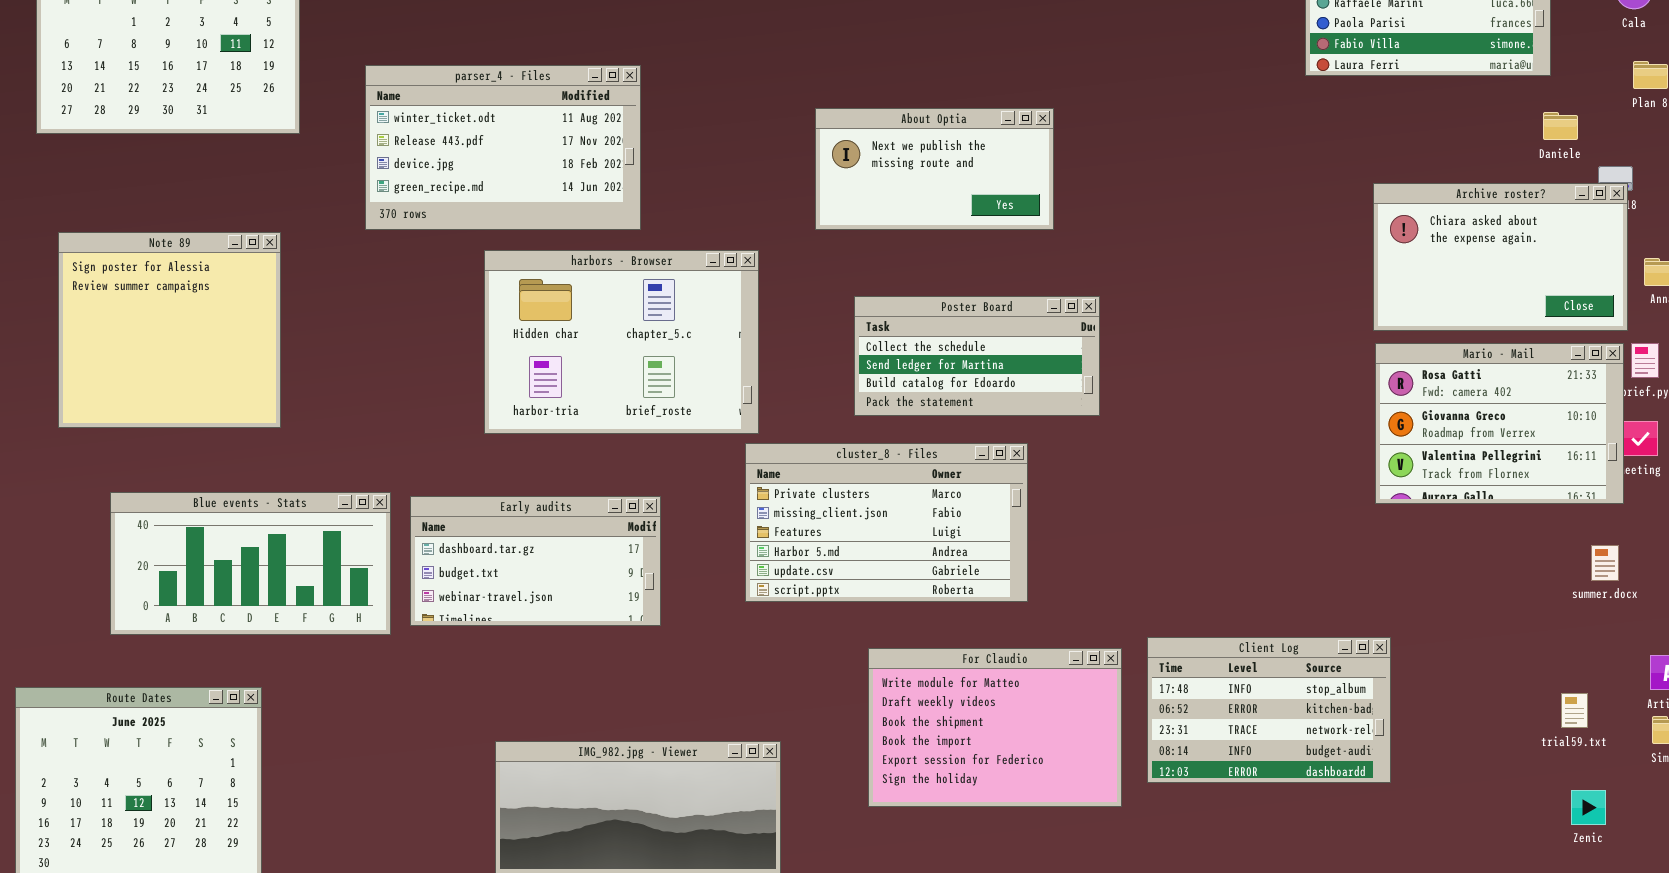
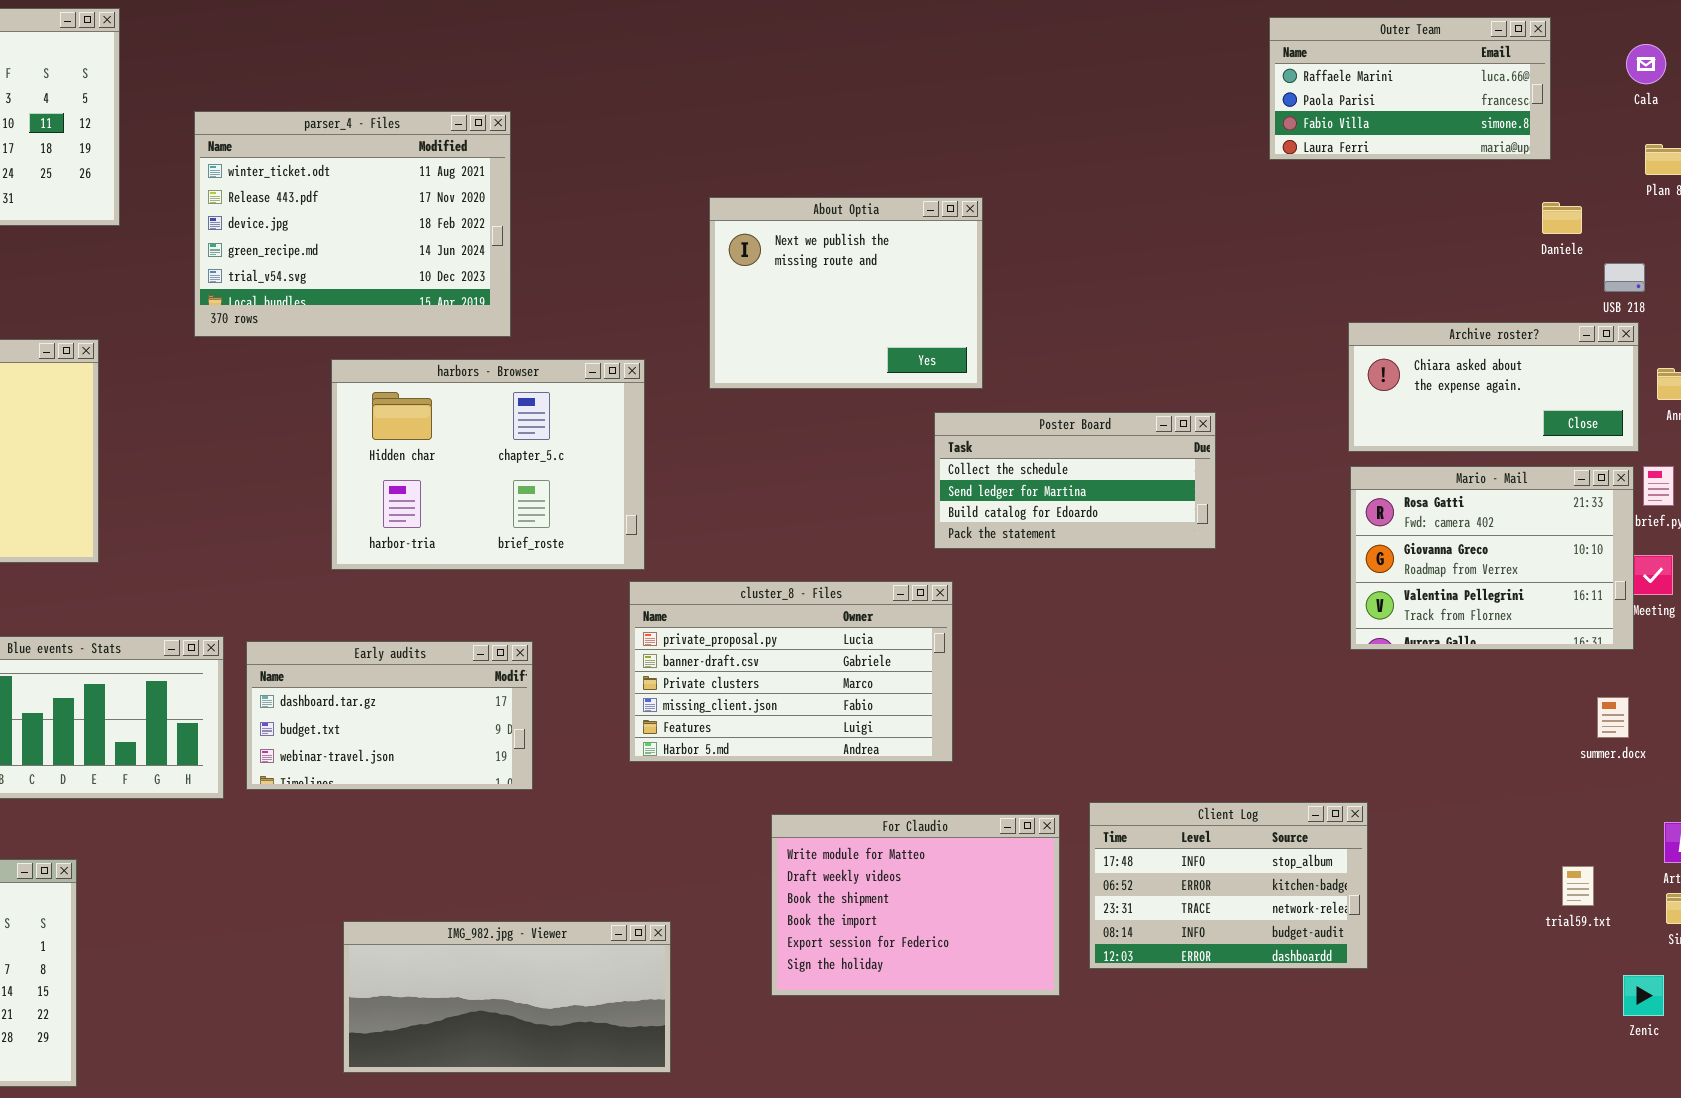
parser_4 - Files: [365,65,641,230] -> [194,111,511,337], resized
About Optia: [815,108,1054,230] -> [709,197,983,389], resized
Archive roster?: [1373,183,1628,331] -> [1348,322,1639,452], resized
Poster Board: [854,296,1100,416] -> [934,412,1216,549], moved
cluster_8 - Files: [745,443,1028,602] -> [629,581,953,762], scrolled up 2 rows
Zenic: [1571,790,1606,825] -> [1623,975,1664,1016], moved

